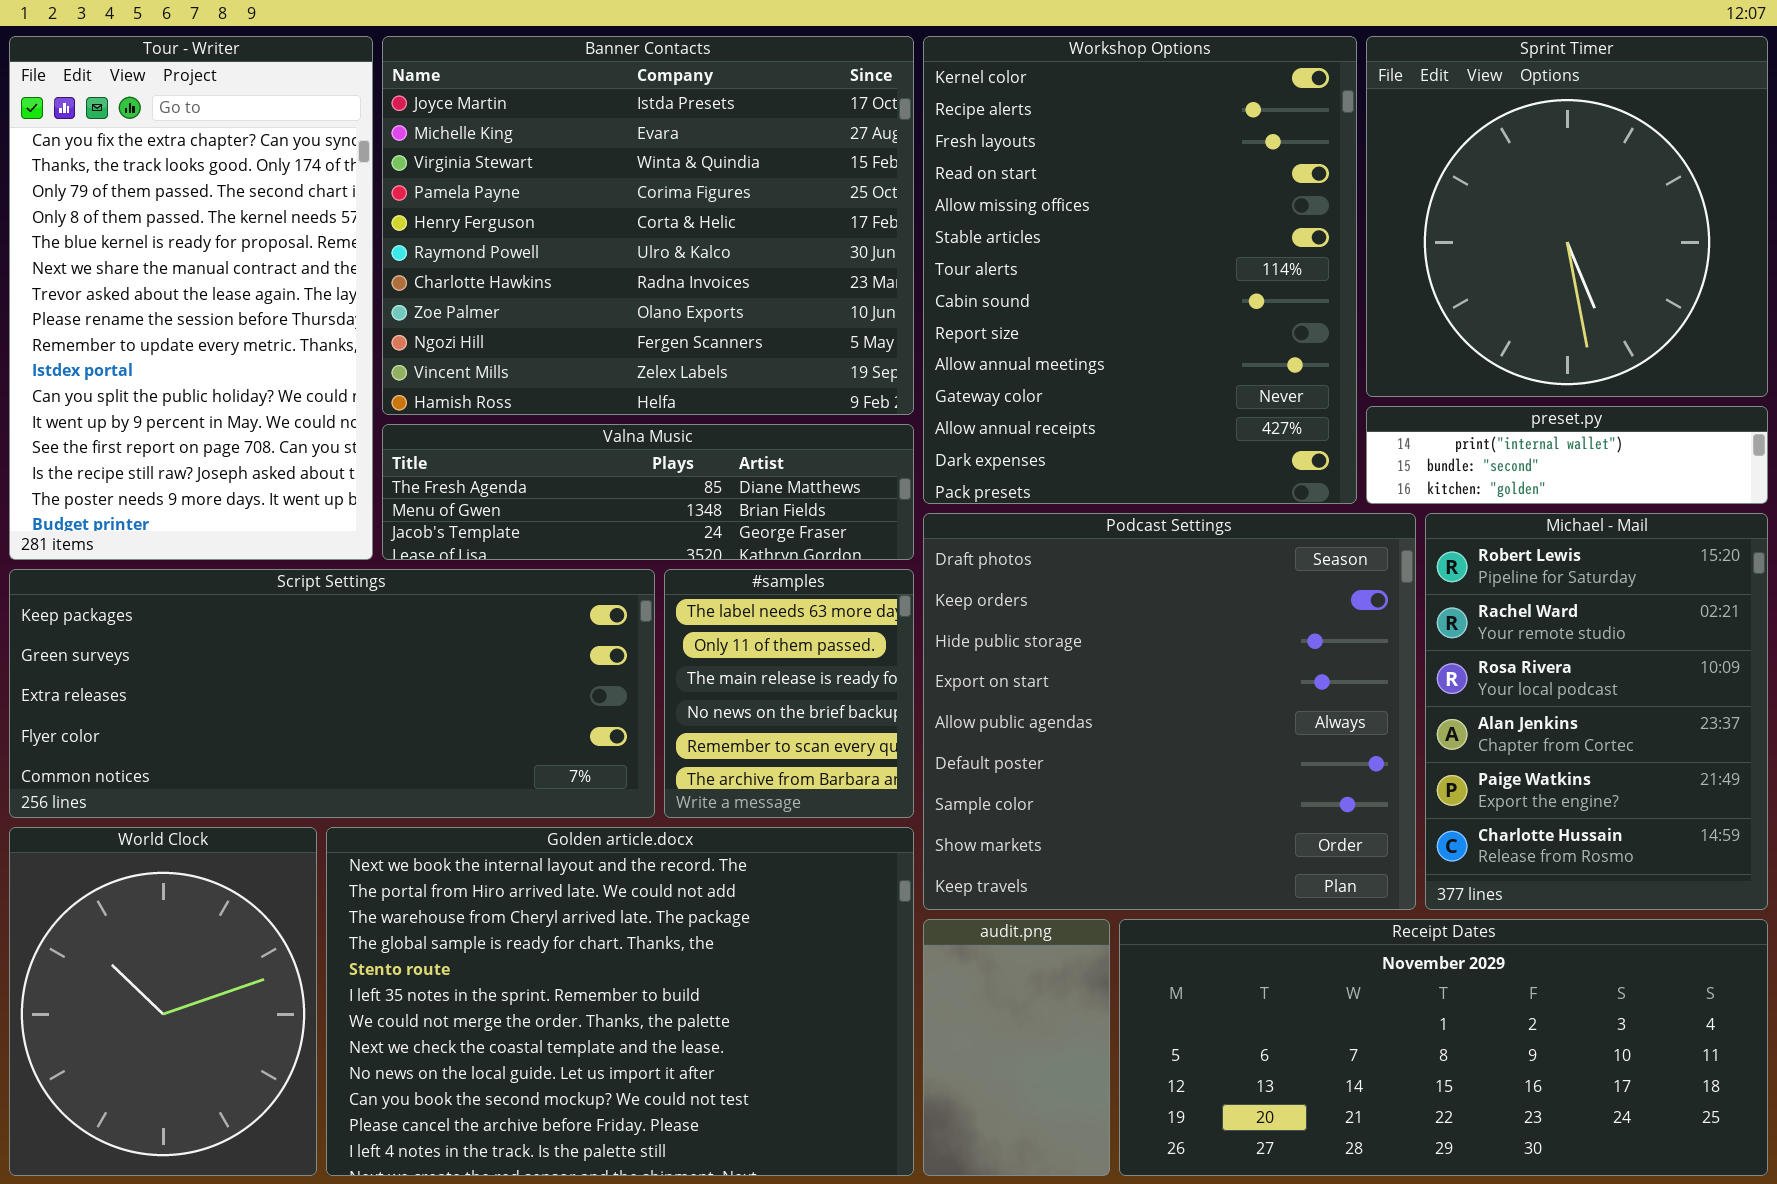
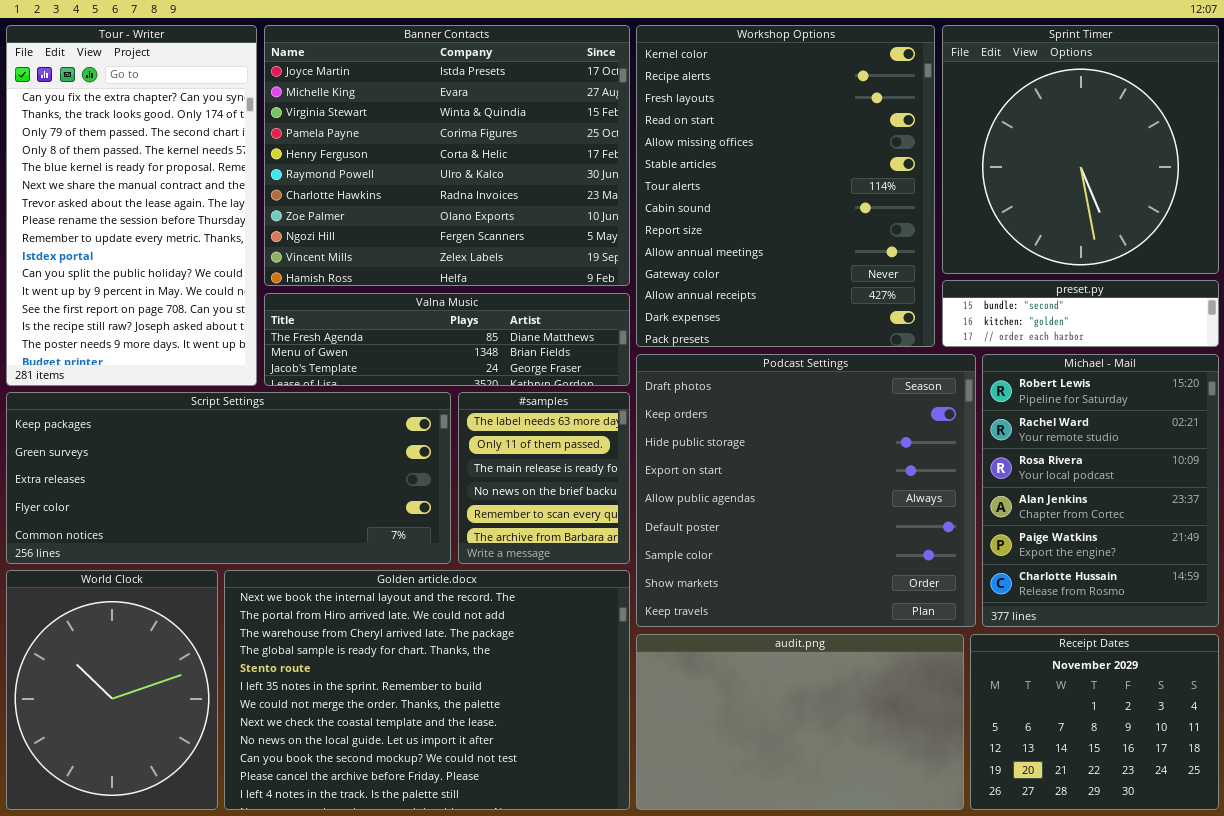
preset.py: [1366,406,1768,504] -> [942,280,1219,347], scrolled down 1 row
audit.png: [923,919,1110,1176] -> [636,634,964,810], resized
Receipt Dates: [1119,919,1768,1176] -> [970,634,1219,810], resized

